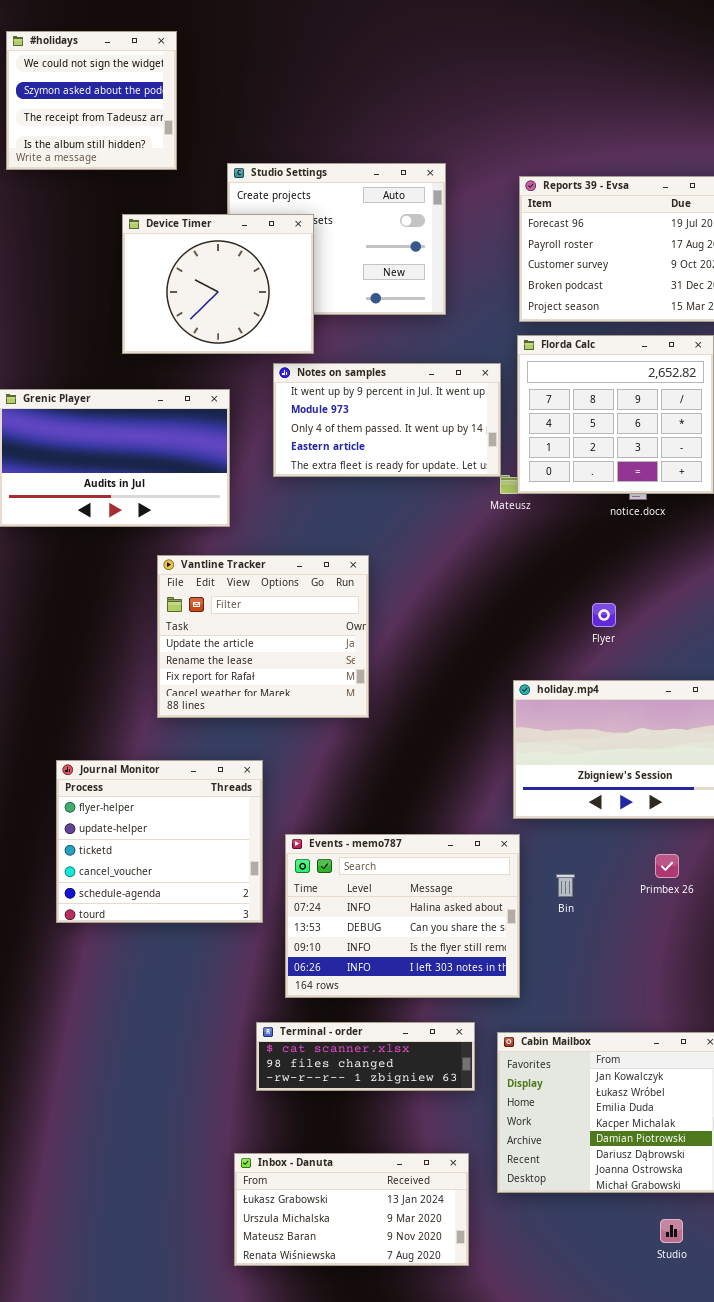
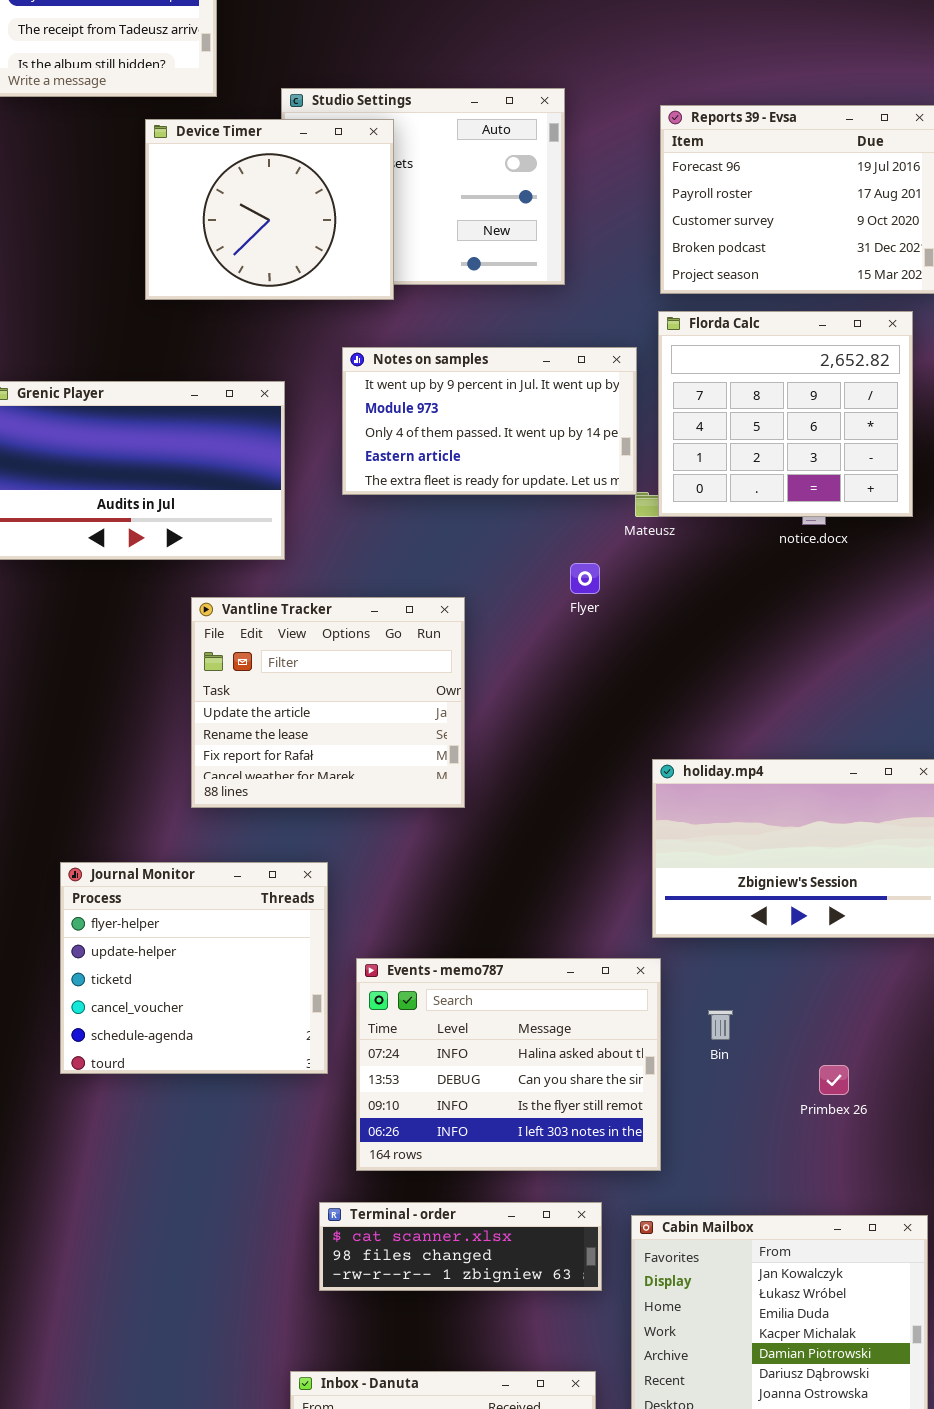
Device Timer: [122,214,314,354] -> [145,119,394,300], moved
Flyer: [592,603,616,627] -> [570,563,600,594], moved
Primbex 26: [655,854,679,878] -> [819,1065,849,1095], moved

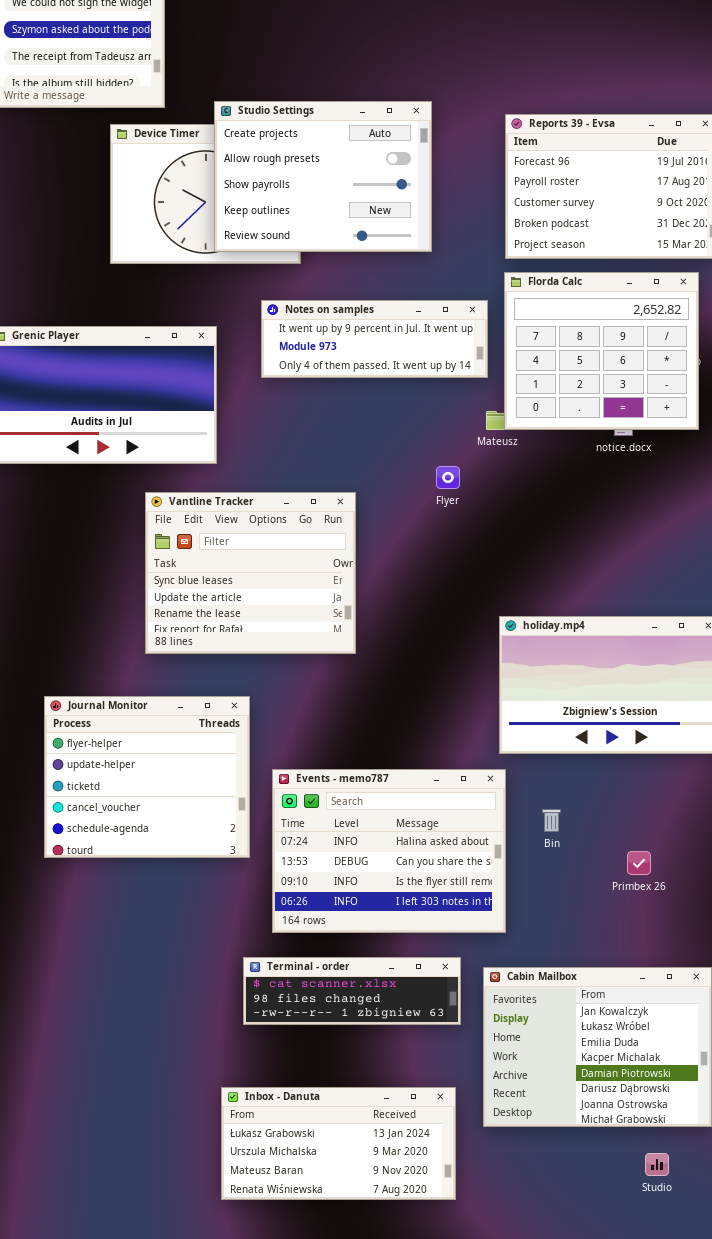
Studio Settings: [281,88,565,285] -> [214,101,432,252], raised
Notes on samples: [342,347,637,495] -> [261,300,488,378], resized
Vantline Tracker: [191,597,465,808] -> [145,492,356,654], scrolled up 1 row

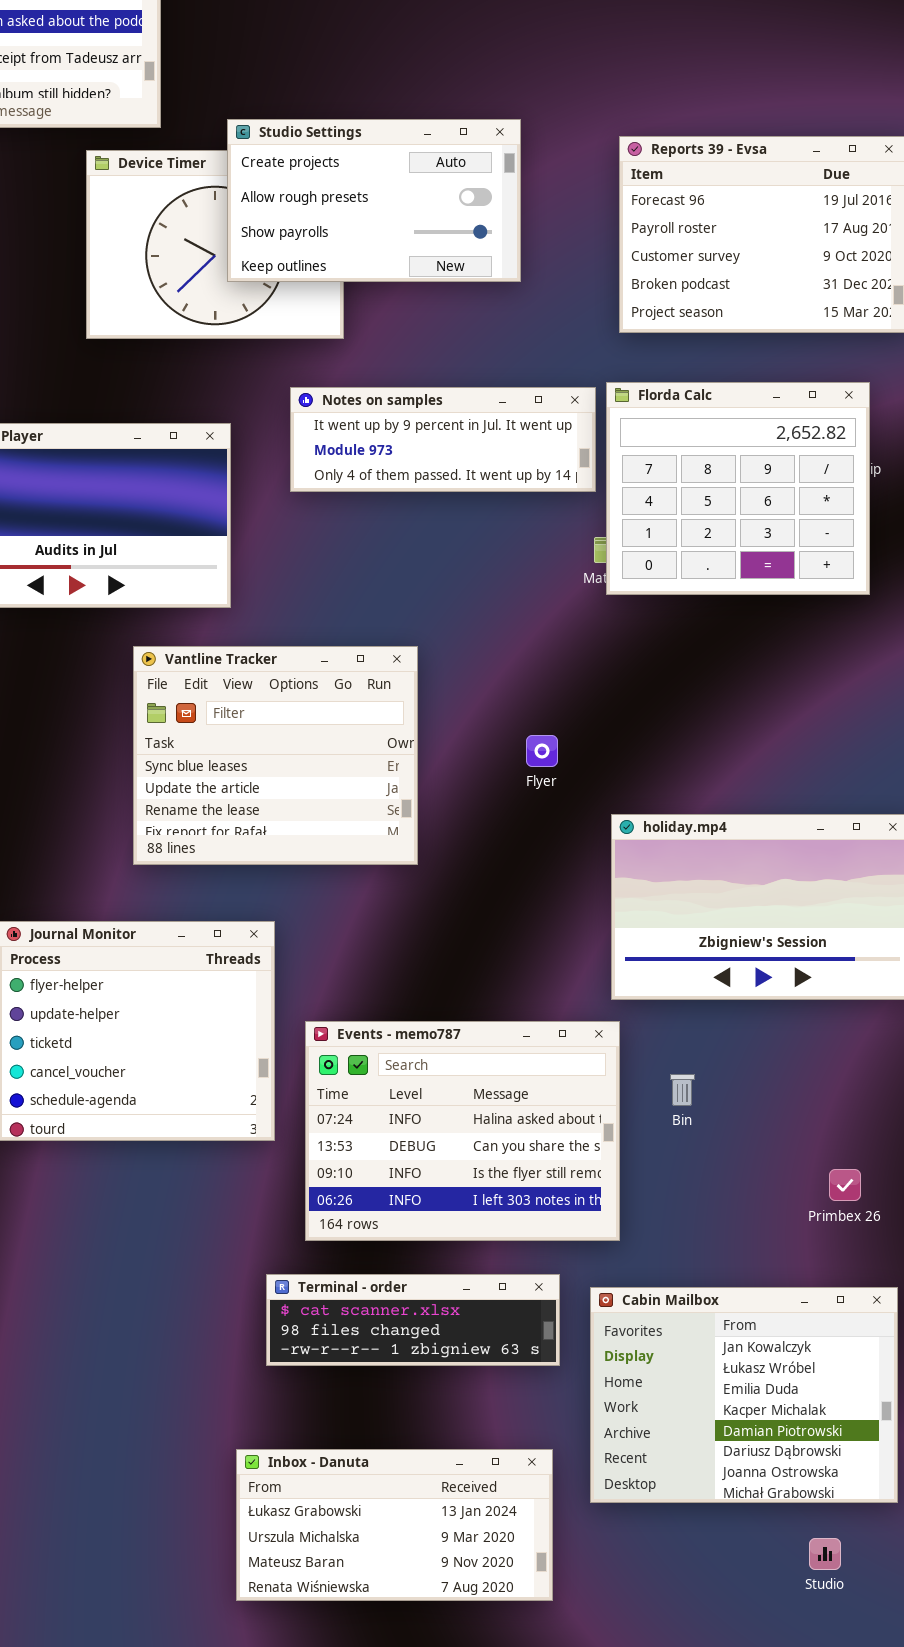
Studio Settings: [214,101,432,252] -> [227,119,521,282], resized
Florda Calc: [504,272,699,430] -> [606,382,870,595], moved
Flyer: [436,466,460,489] -> [526,735,558,767], moved
Primbex 26: [627,851,651,875] -> [829,1169,861,1201], moved

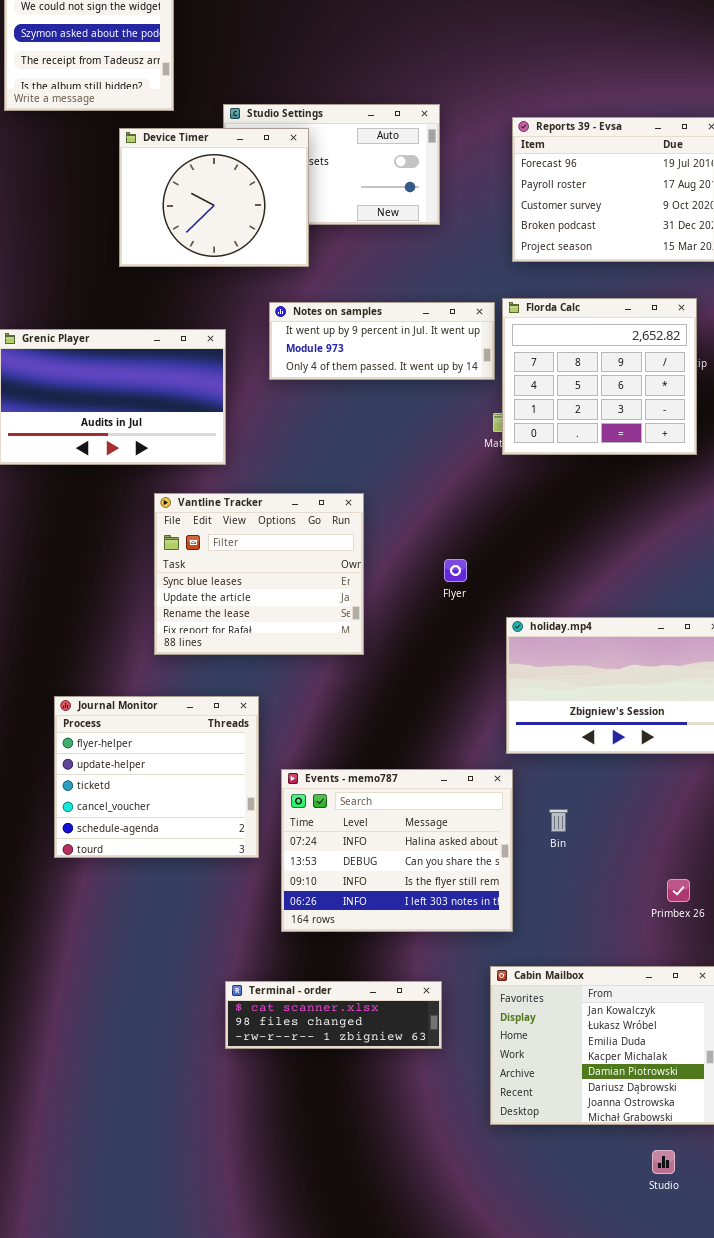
Device Timer: [86,150,344,339] -> [119,128,309,267], raised
Terminal - order: [266,1274,560,1366] -> [225,981,442,1049], moved
Inbox - Danuta: [236,1449,553,1601] -> none, closed

